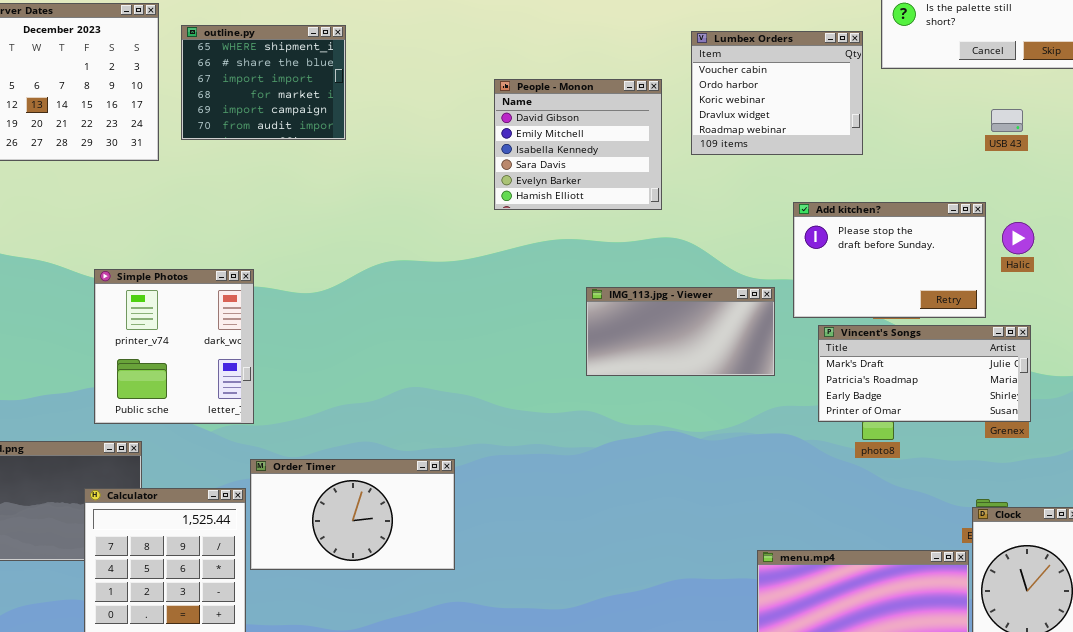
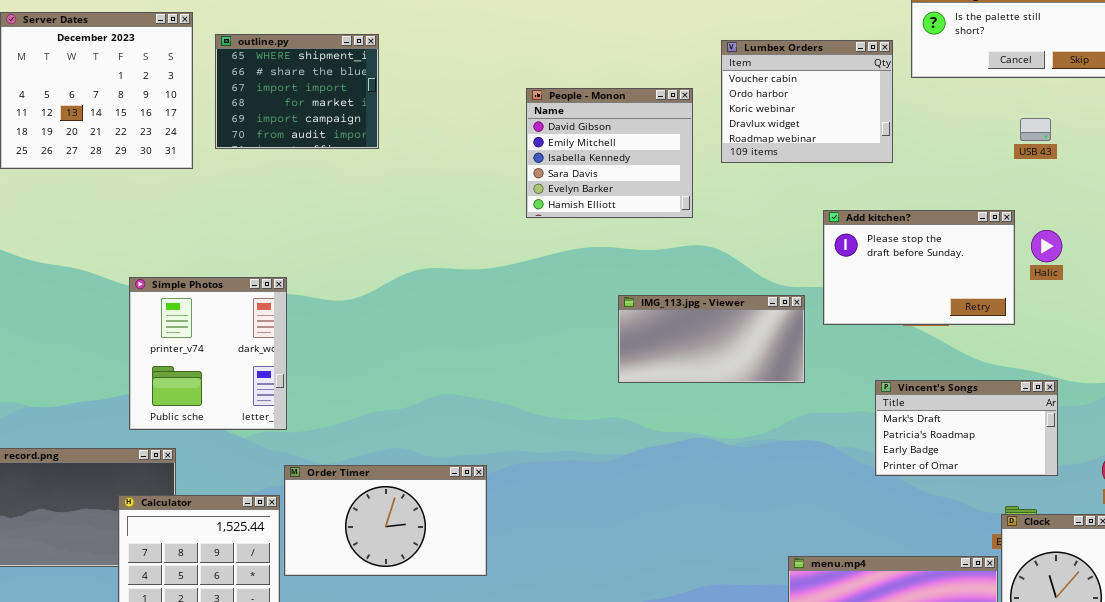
Vincent's Songs: [818,325,1031,422] -> [875,380,1058,476], moved, resized

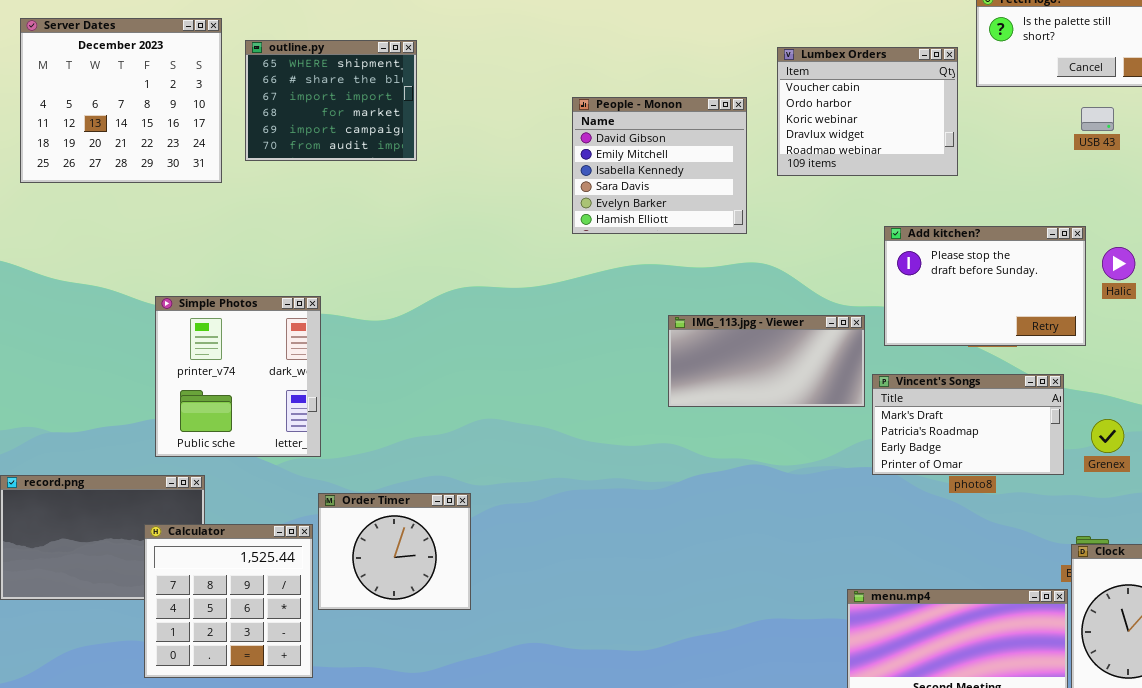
USB 43: [1020,118,1051,141] -> [1081,107,1114,131], moved
Vincent's Songs: [875,380,1058,476] -> [872,374,1064,475], moved
Order Timer: [284,465,487,576] -> [318,493,471,610], resized

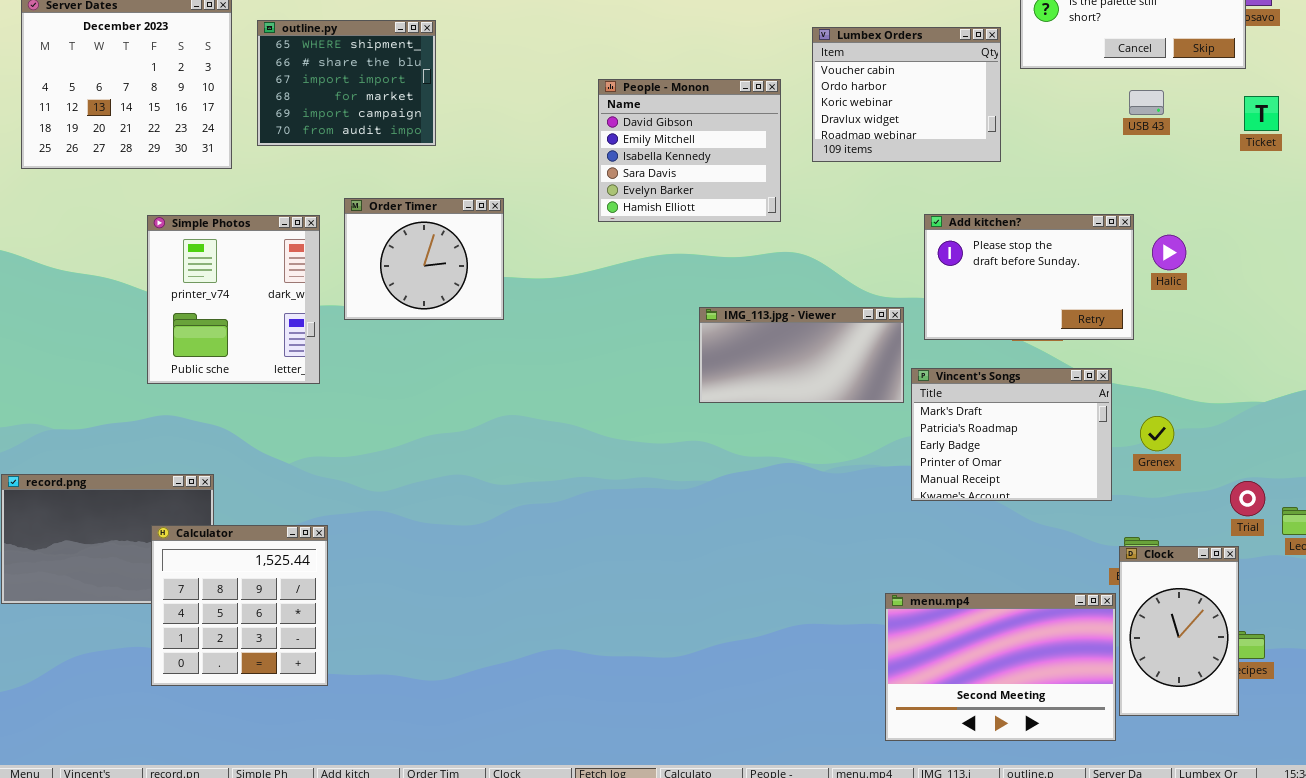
Simple Photos: [155,296,321,457] -> [147,215,320,384], moved
Vincent's Songs: [872,374,1064,475] -> [911,368,1112,501], resized
Order Timer: [318,493,471,610] -> [344,198,504,320], moved

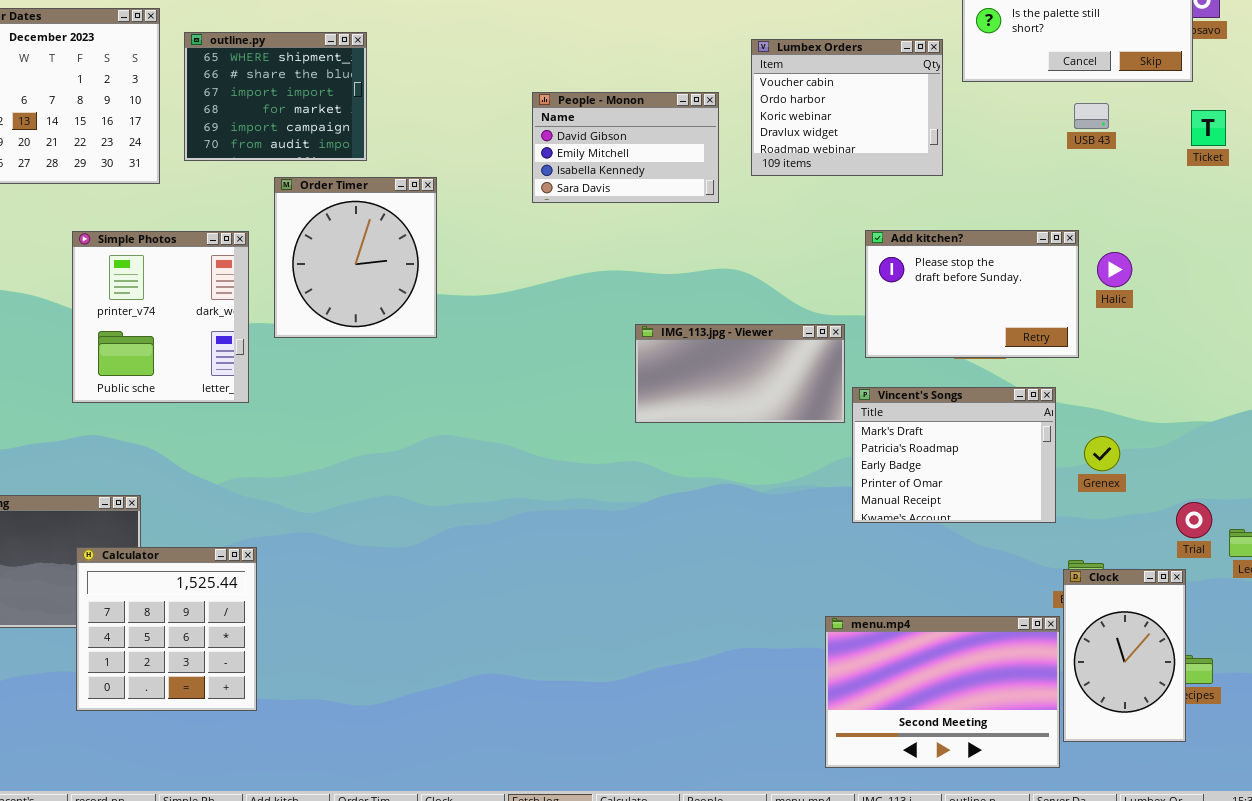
People - Monon: [598,79,781,222] -> [532,92,719,203], resized
Order Timer: [344,198,504,320] -> [274,177,437,338], resized

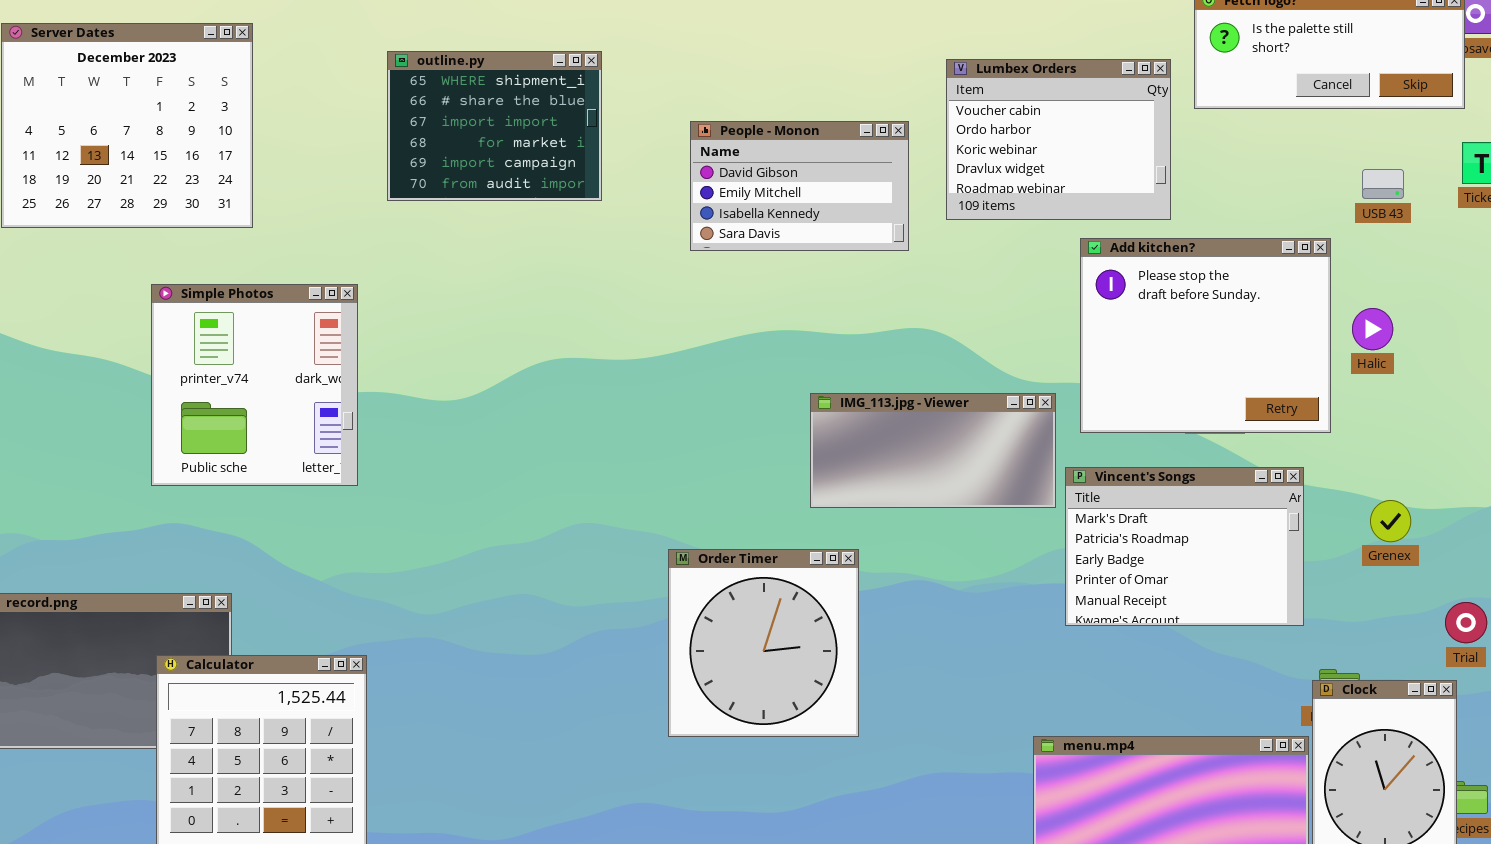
outline.py: [184,32,367,161] -> [387,51,602,201], moved
USB 43: [1074,103,1109,129] -> [1362,169,1404,199], moved
Order Timer: [274,177,437,338] -> [668,549,859,737], moved
Add kitchen?: [865,230,1079,358] -> [1080,238,1331,433], resized
Grenex: [1084,436,1120,471] -> [1370,500,1411,542], moved

